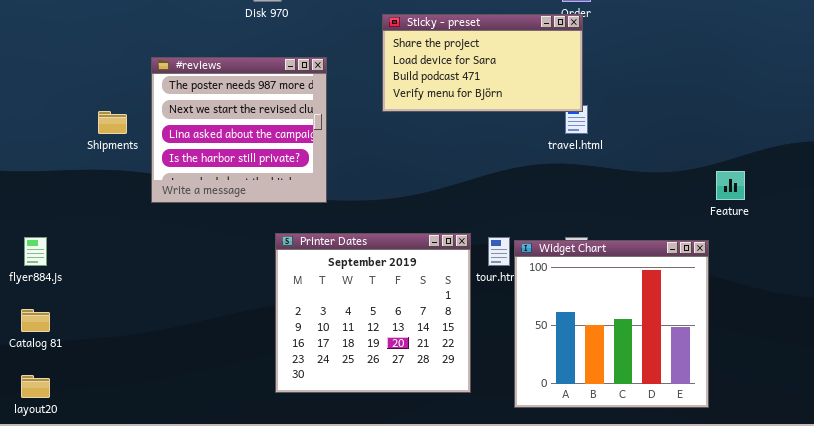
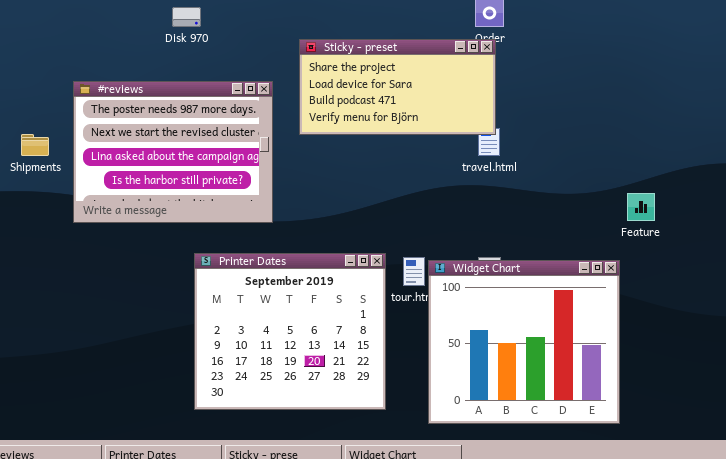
#reviews: [151,57,327,203] -> [73,81,273,223], resized

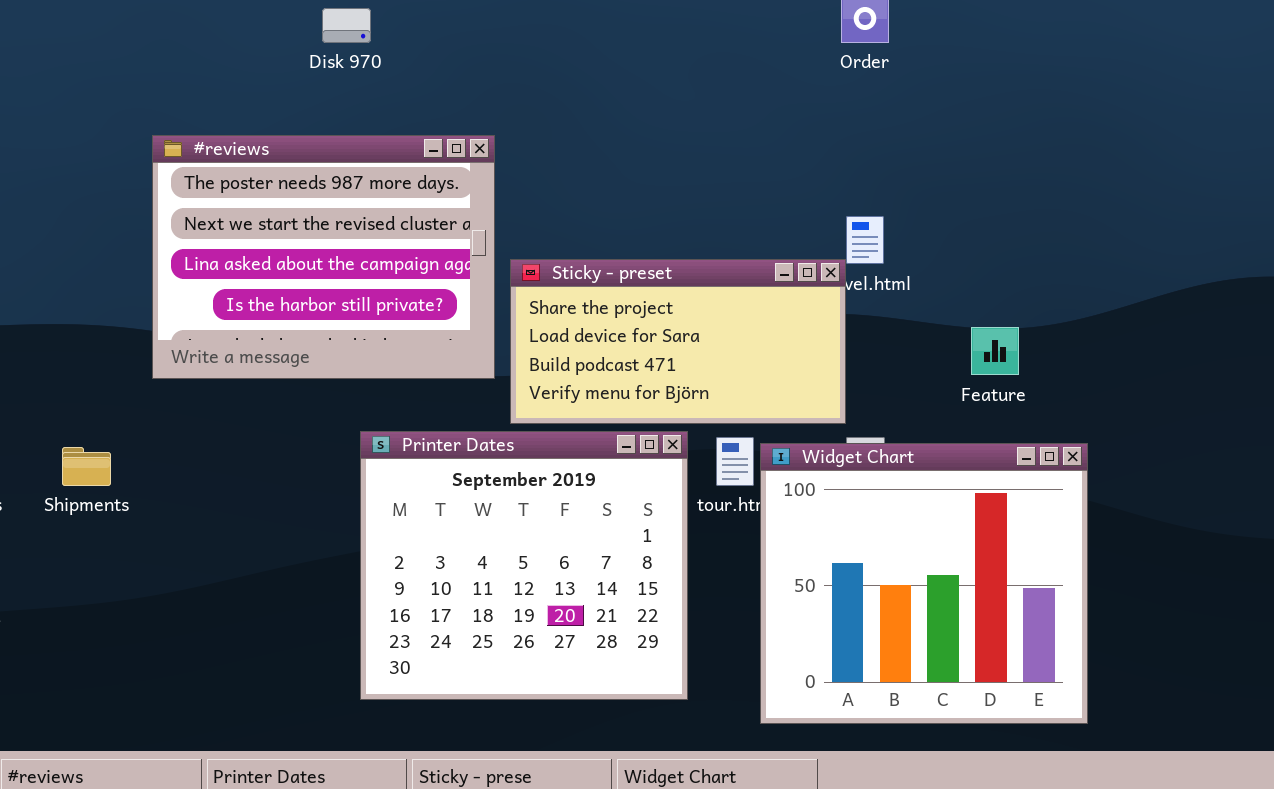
Sticky - preset: [299,39,496,135] -> [510,259,846,424], moved
Shipments: [21,134,49,156] -> [62,447,111,486], moved
Feature: [627,193,655,221] -> [971,327,1019,375], moved

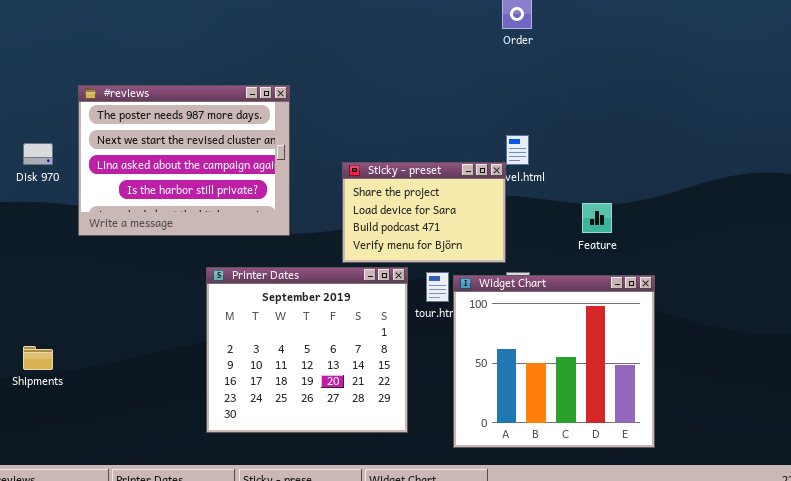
Disk 970: [322,8,371,43] -> [23,143,53,165], moved
Sticky - preset: [510,259,846,424] -> [342,162,506,263], resized
Shipments: [62,447,111,486] -> [23,346,53,370], moved

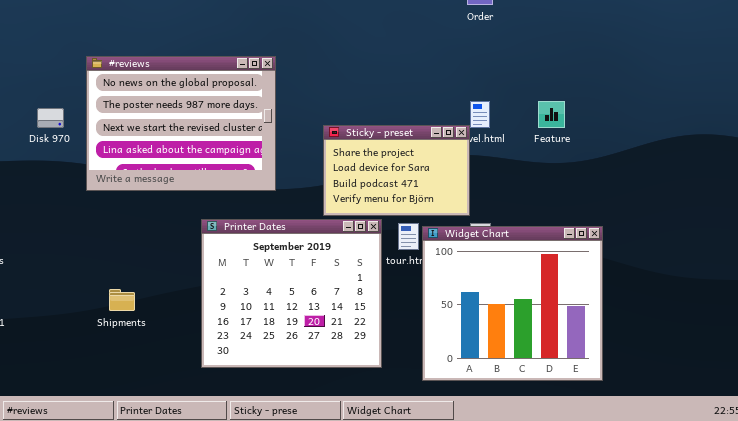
#reviews: [78,85,290,236] -> [86,56,276,191], scrolled up 1 row
Feature: [582,203,612,233] -> [538,101,565,128], moved
Shipments: [23,346,53,370] -> [109,289,135,311], moved

